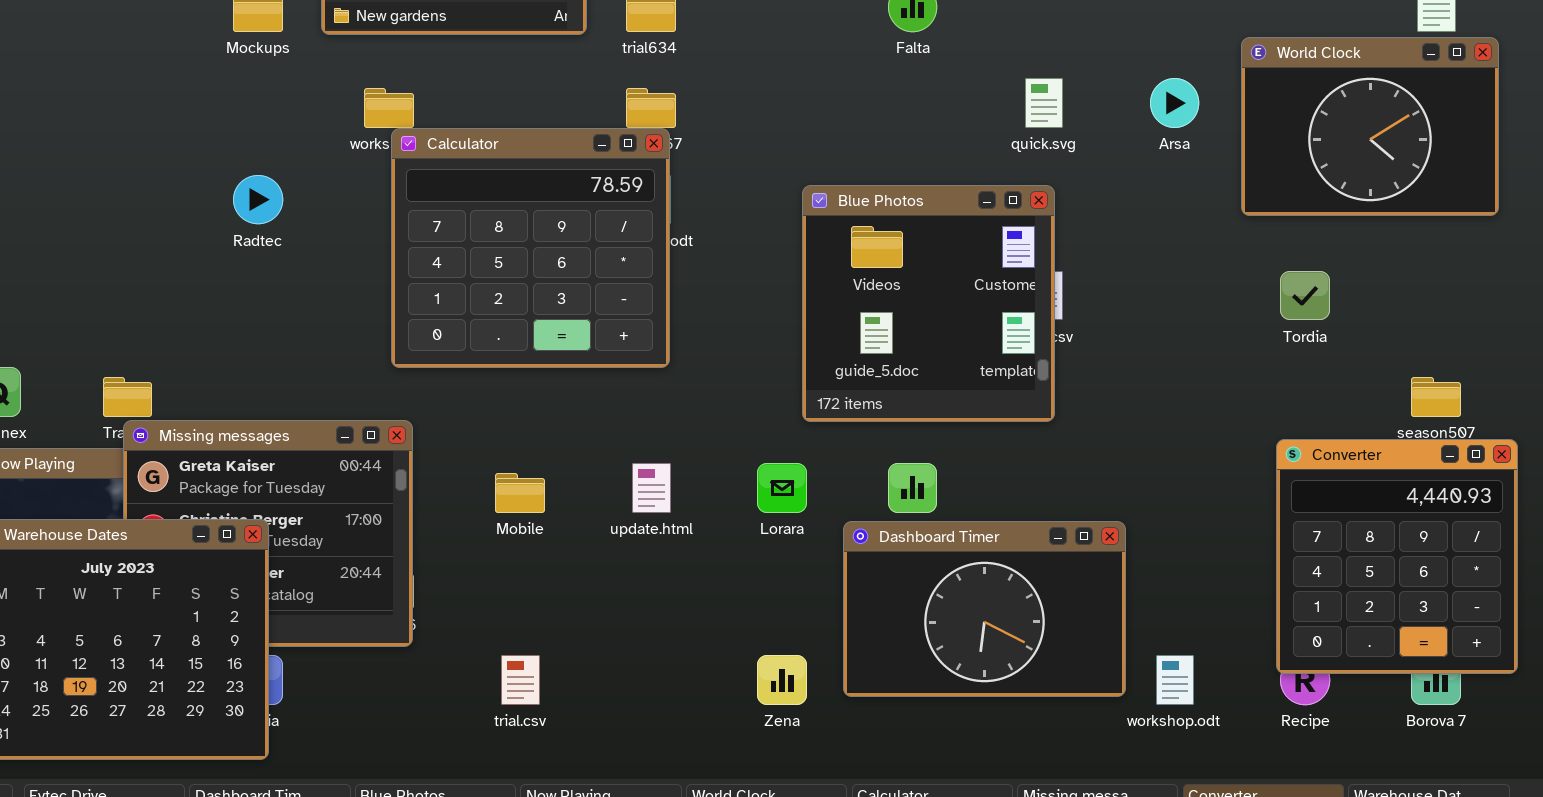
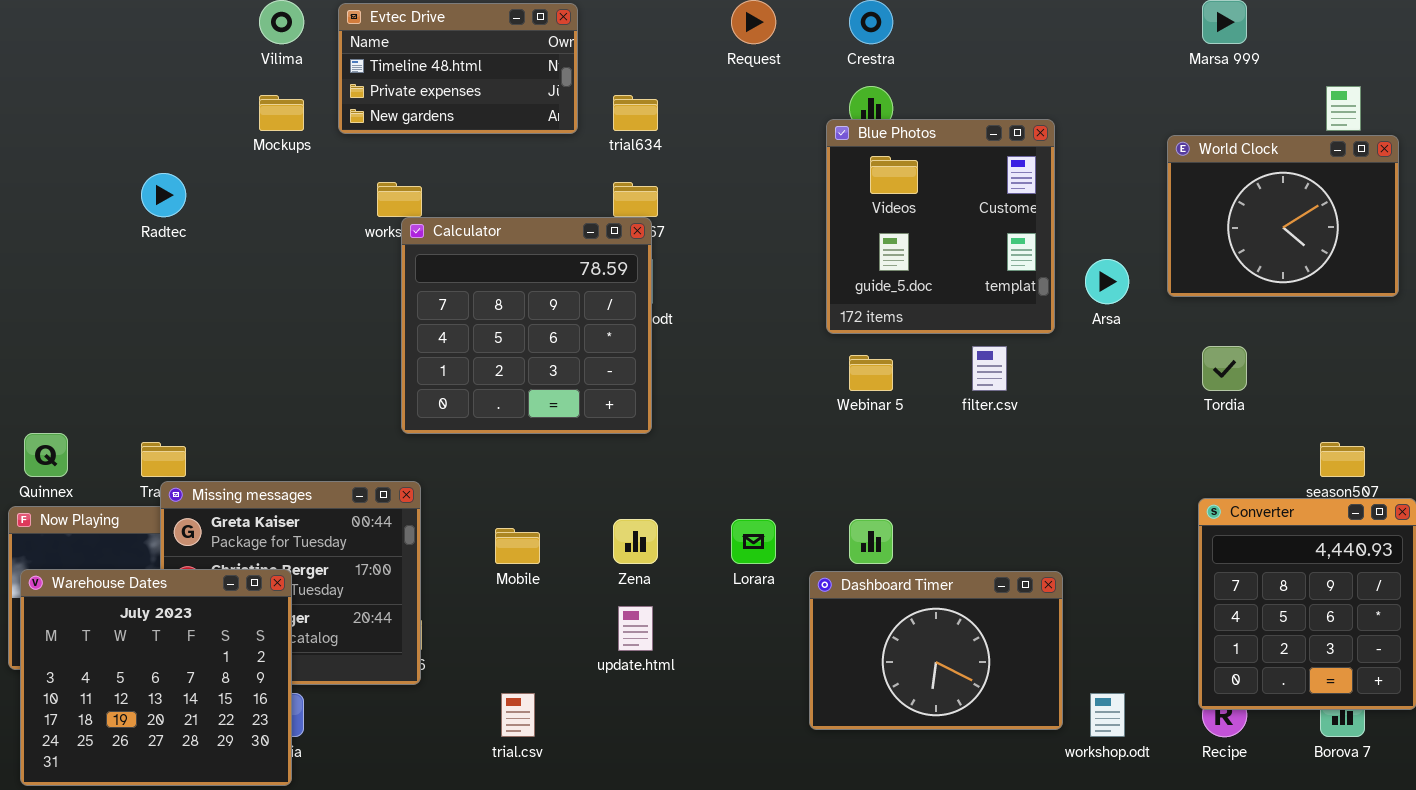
Arsa: [1150,78,1199,128] -> [1085,259,1129,304], moved
Radtec: [233,175,283,224] -> [141,173,186,217], moved
Blue Photos: [802,185,1055,422] -> [826,119,1055,334], moved
update.html: [632,463,671,513] -> [618,606,653,651], moved
Zena: [757,655,807,705] -> [613,519,658,564], moved

